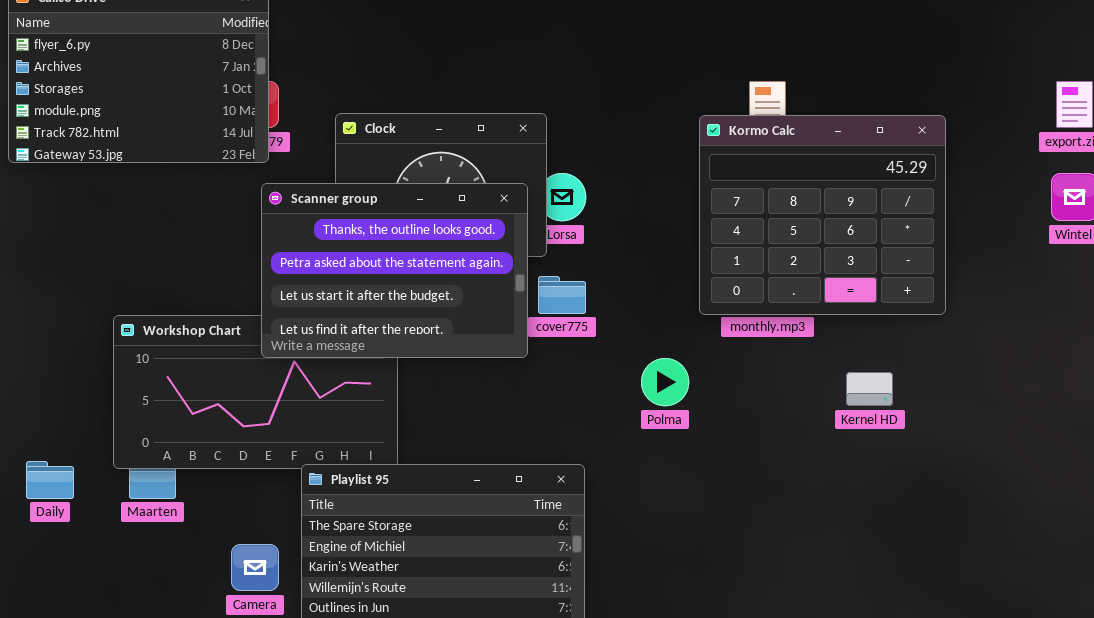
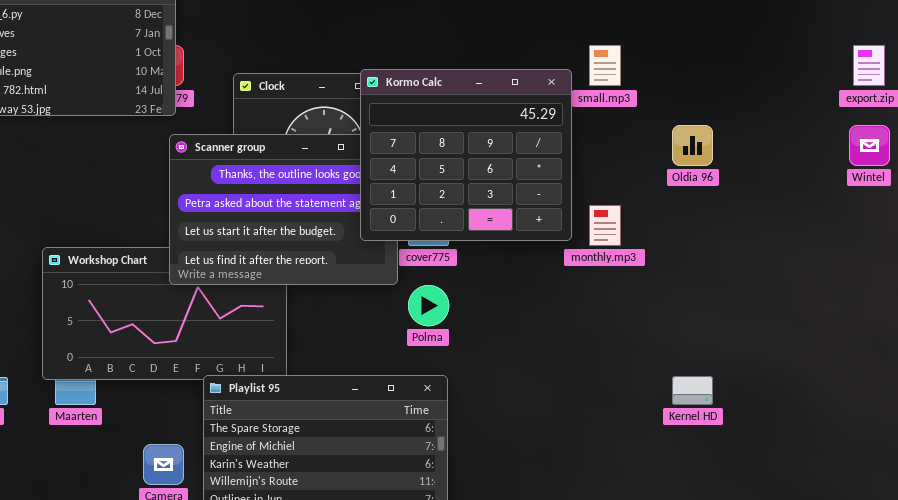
Kormo Calc: [699,115,946,315] -> [360,69,572,241], moved
Polma: [641,358,689,406] -> [408,285,449,326], moved
Kernel HD: [846,372,893,406] -> [672,376,713,405], moved

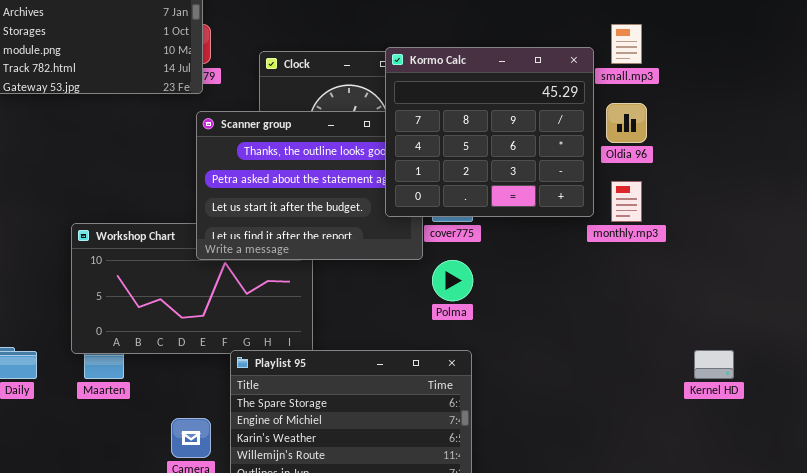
Oldia 96: [672,125,713,166] -> [606,103,647,143], moved

